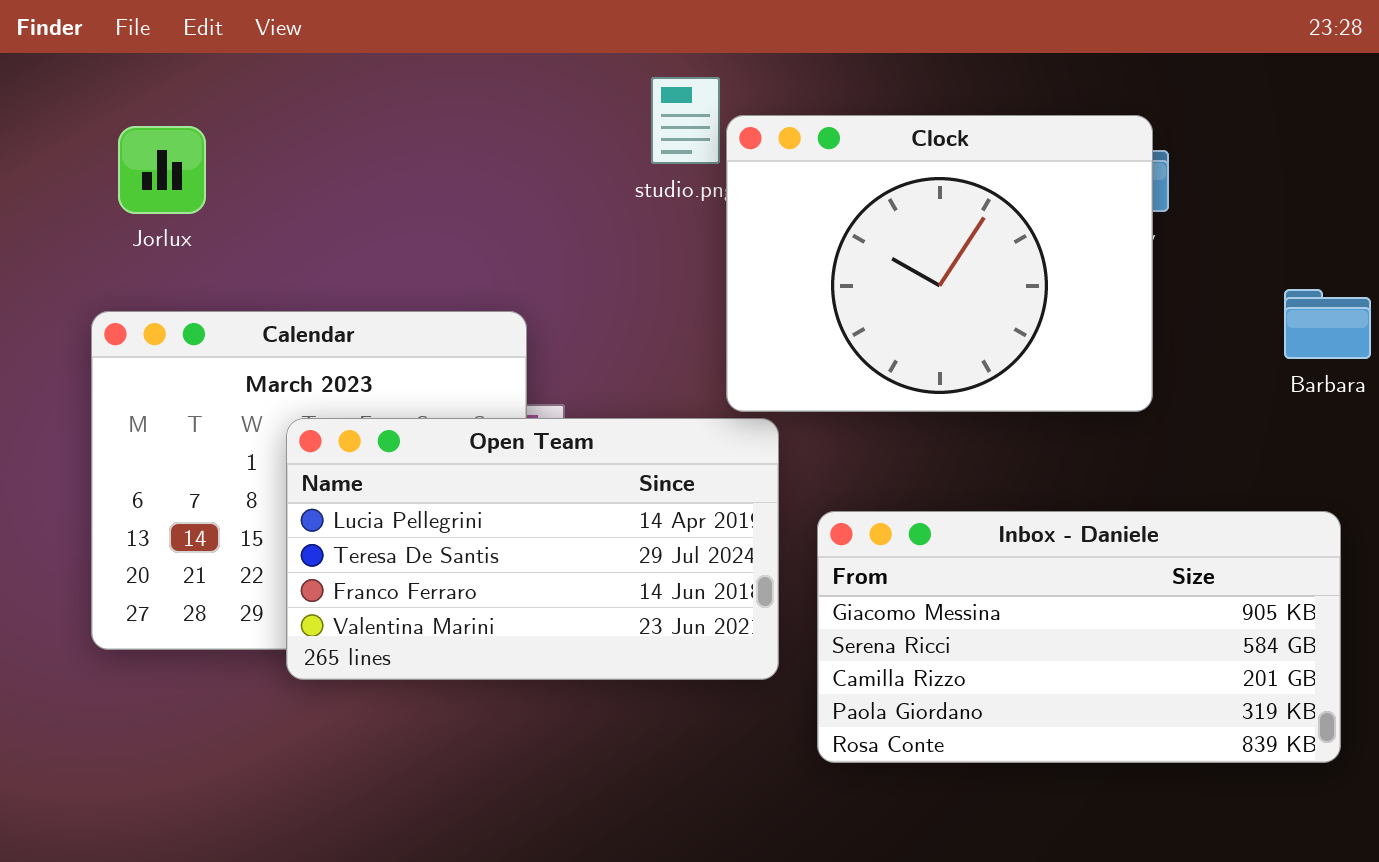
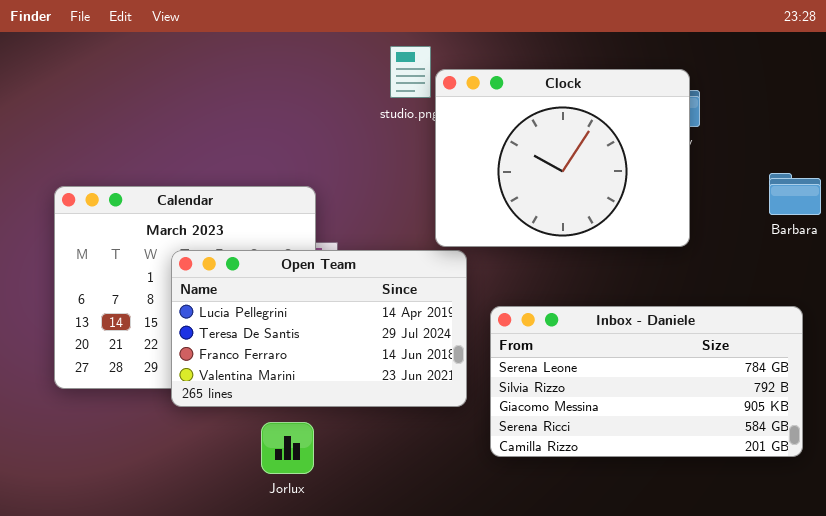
Jorlux: [118,126,206,214] -> [261,422,314,474], moved
Inbox - Daniele: [817,511,1341,763] -> [490,306,803,457], scrolled up 2 rows

